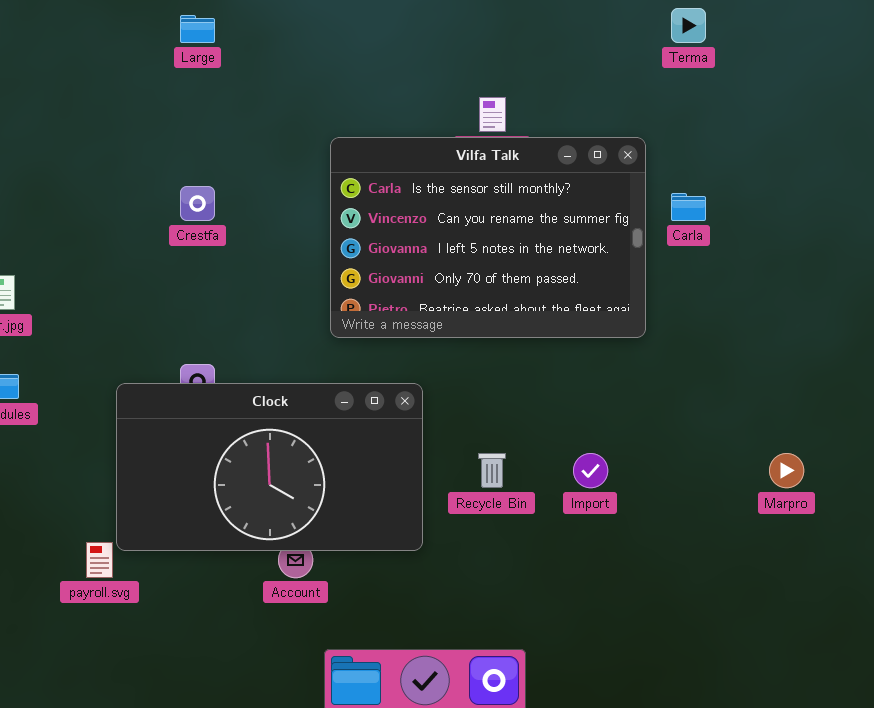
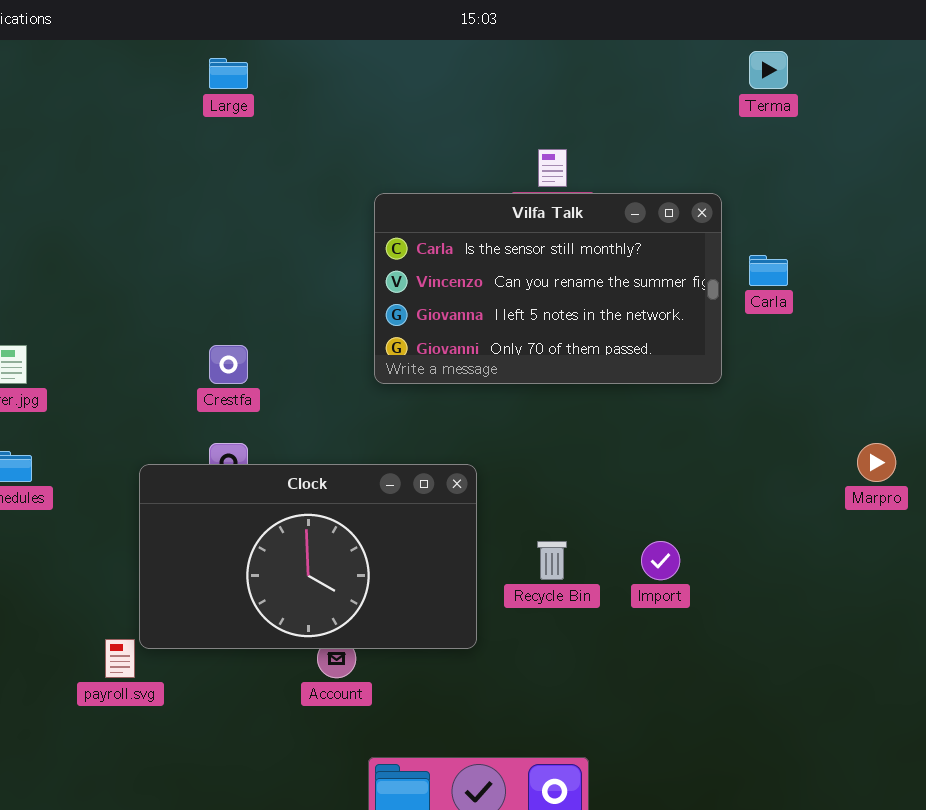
Vilfa Talk: [330,137,646,338] -> [374,193,722,384], resized
Crestfa: [180,186,215,221] -> [209,345,248,384], moved
Marpro: [769,453,804,488] -> [857,443,896,482], moved

